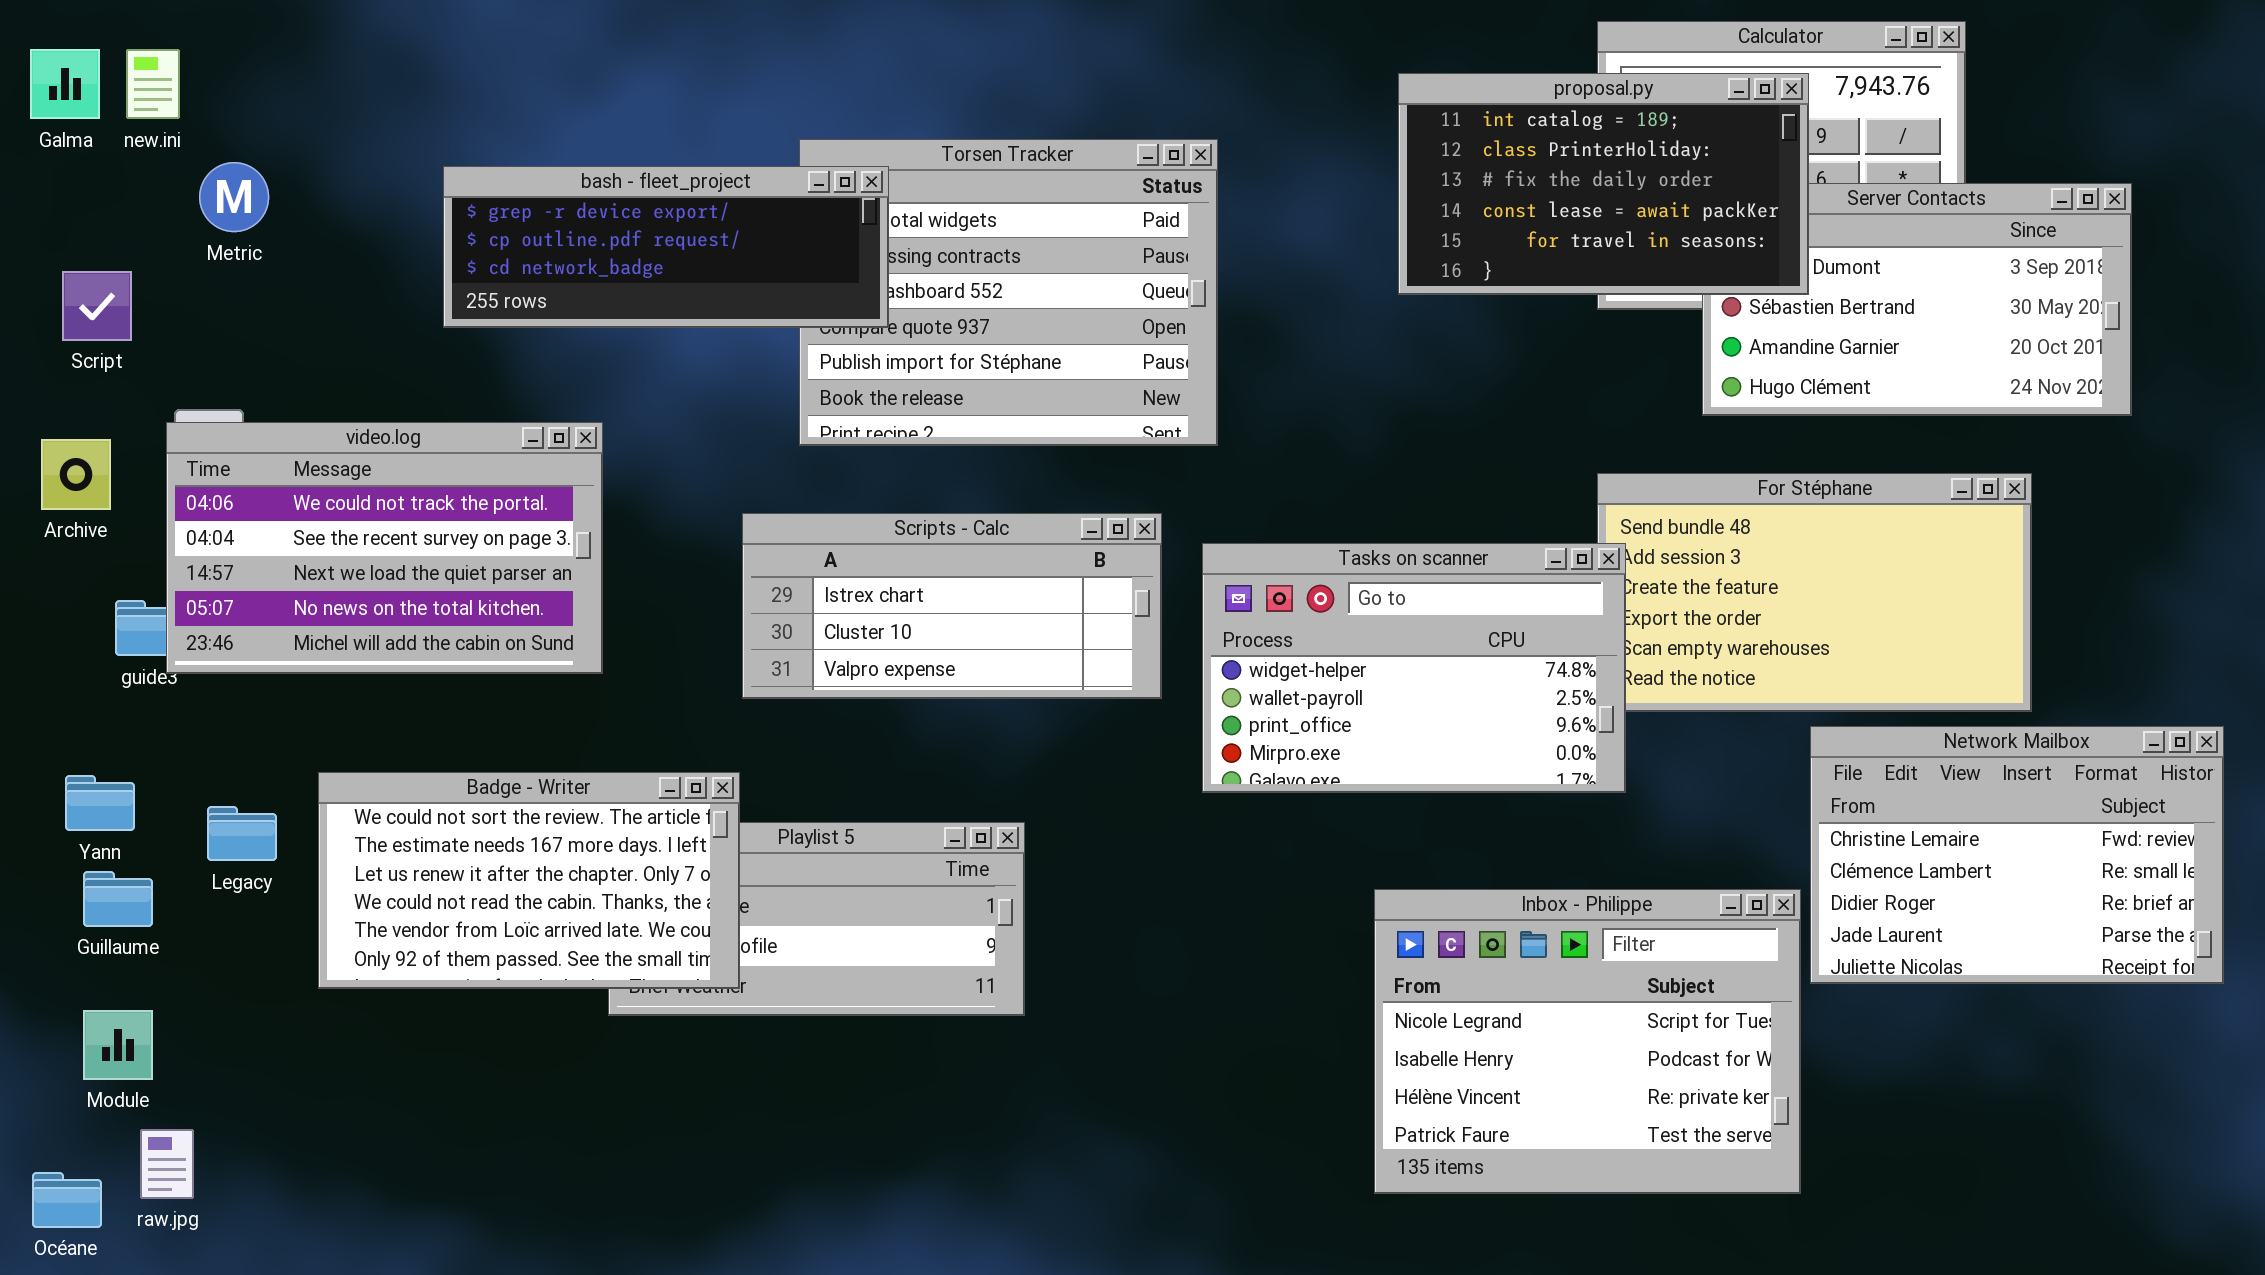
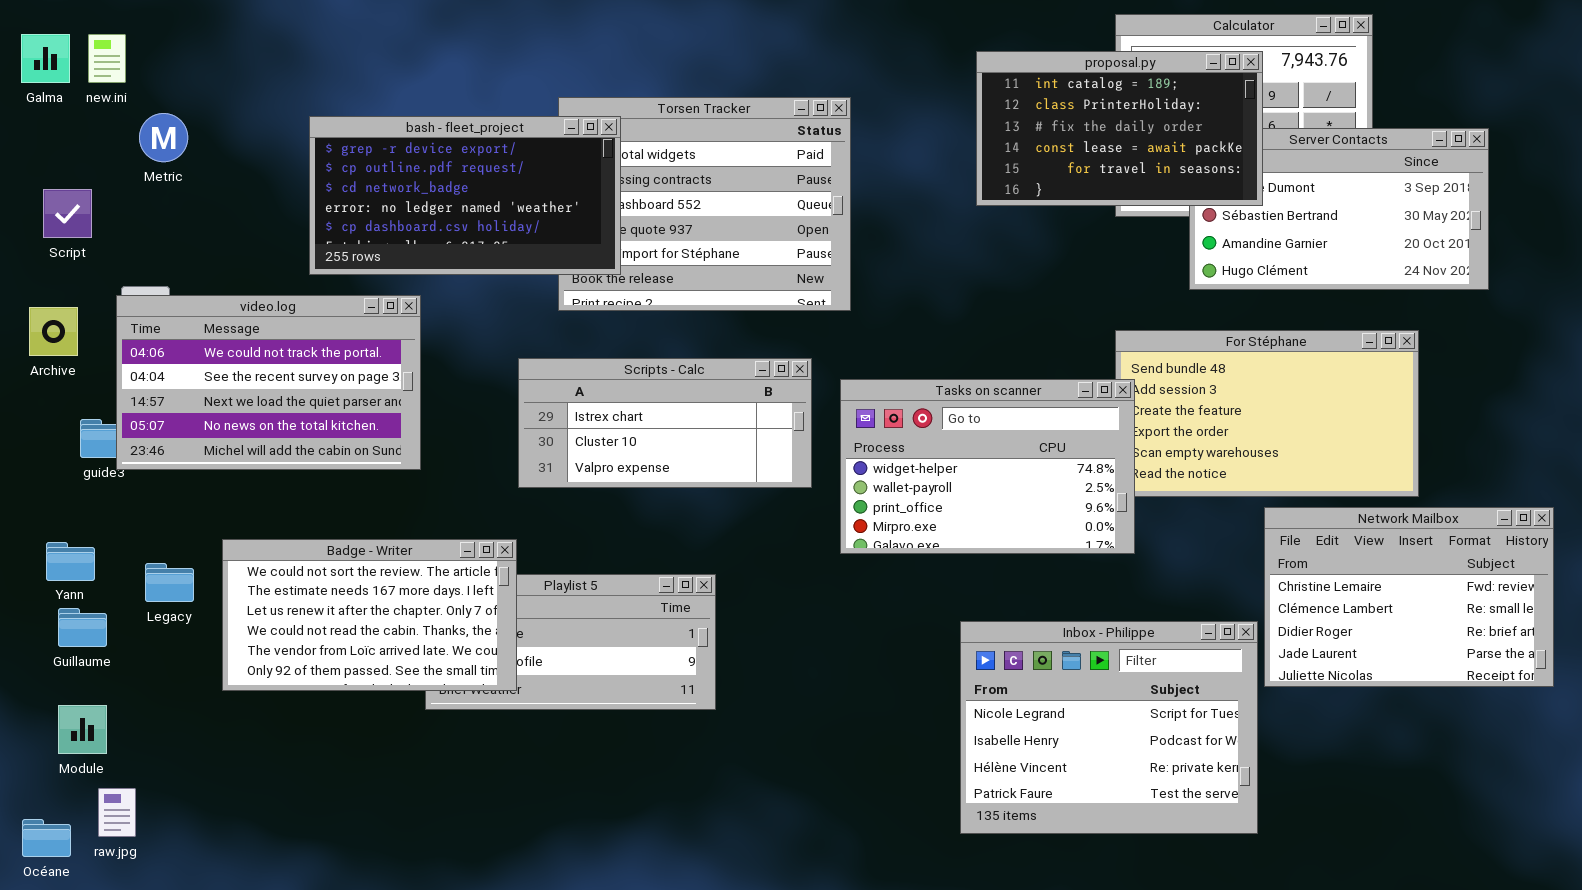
bash - fleet_project: [443,166,889,328] -> [309,116,621,275], resized

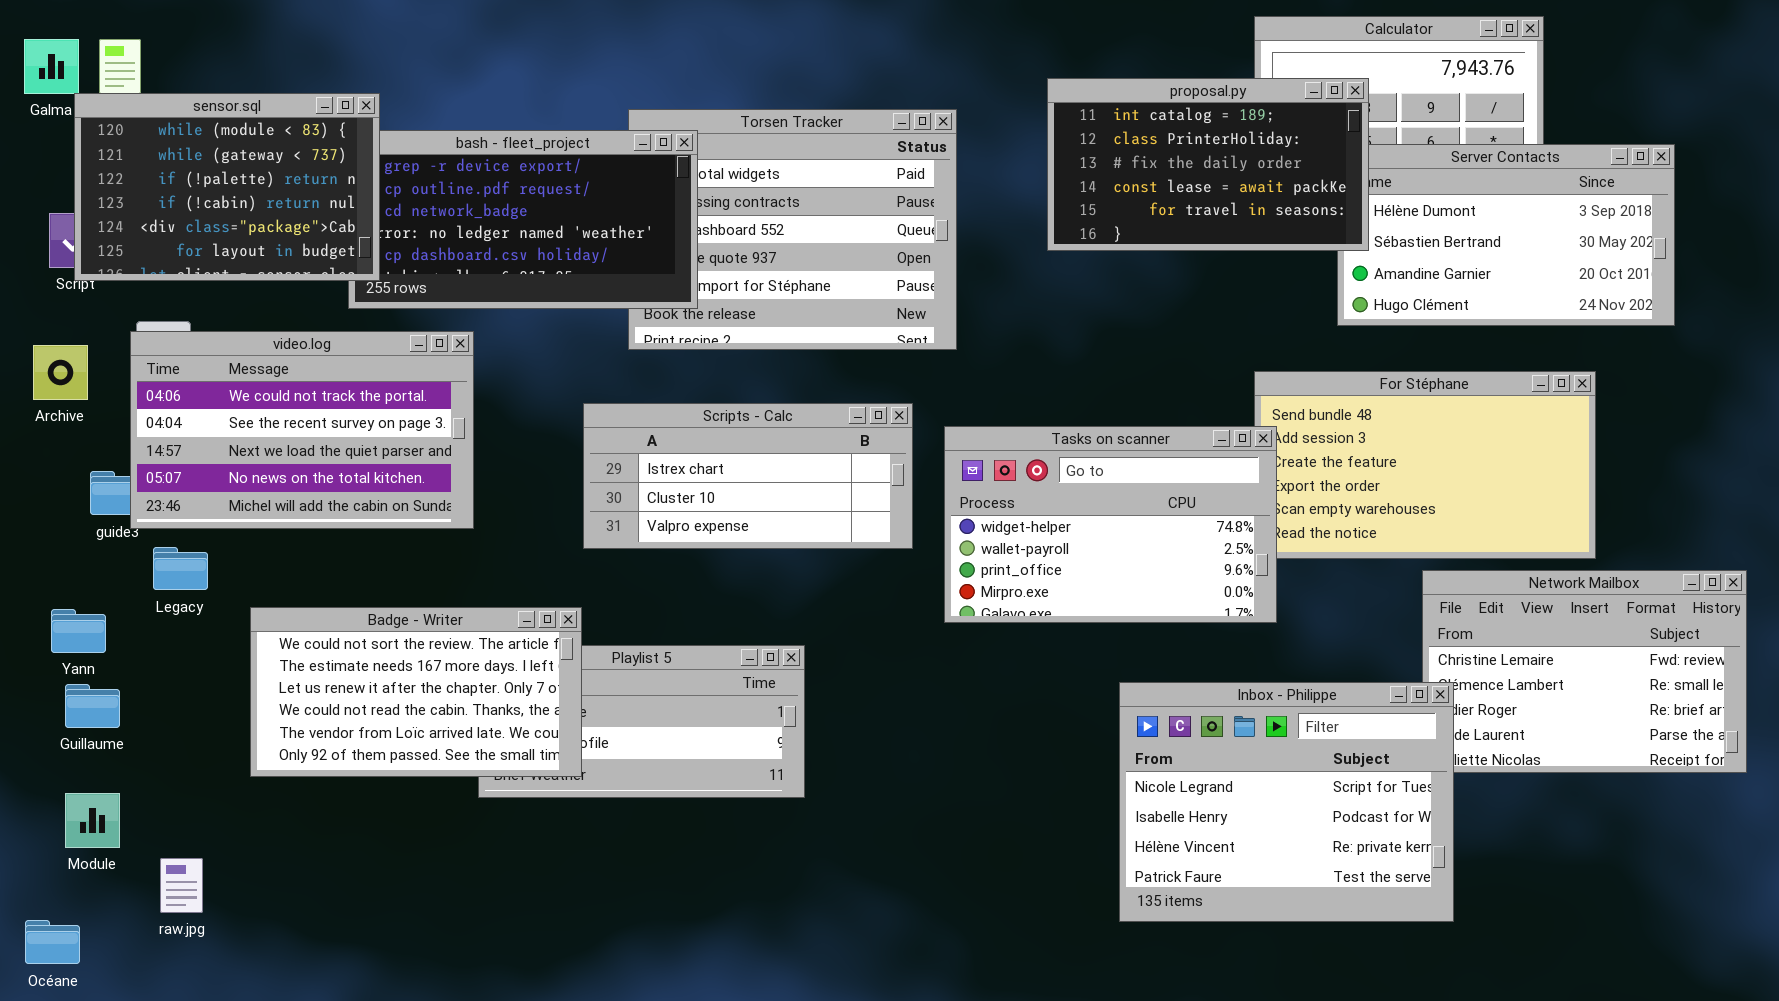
proposal.py: [976,51,1263,206] -> [1047,78,1369,251], moved
sensor.sql: none -> [74,93,380,281], opened
Legacy: [145,563,194,602] -> [153,547,208,590], moved
Inbox - Philippe: [960,621,1258,834] -> [1119,682,1454,922], moved
raw.jpg: [98,788,136,837] -> [160,858,203,913], moved

